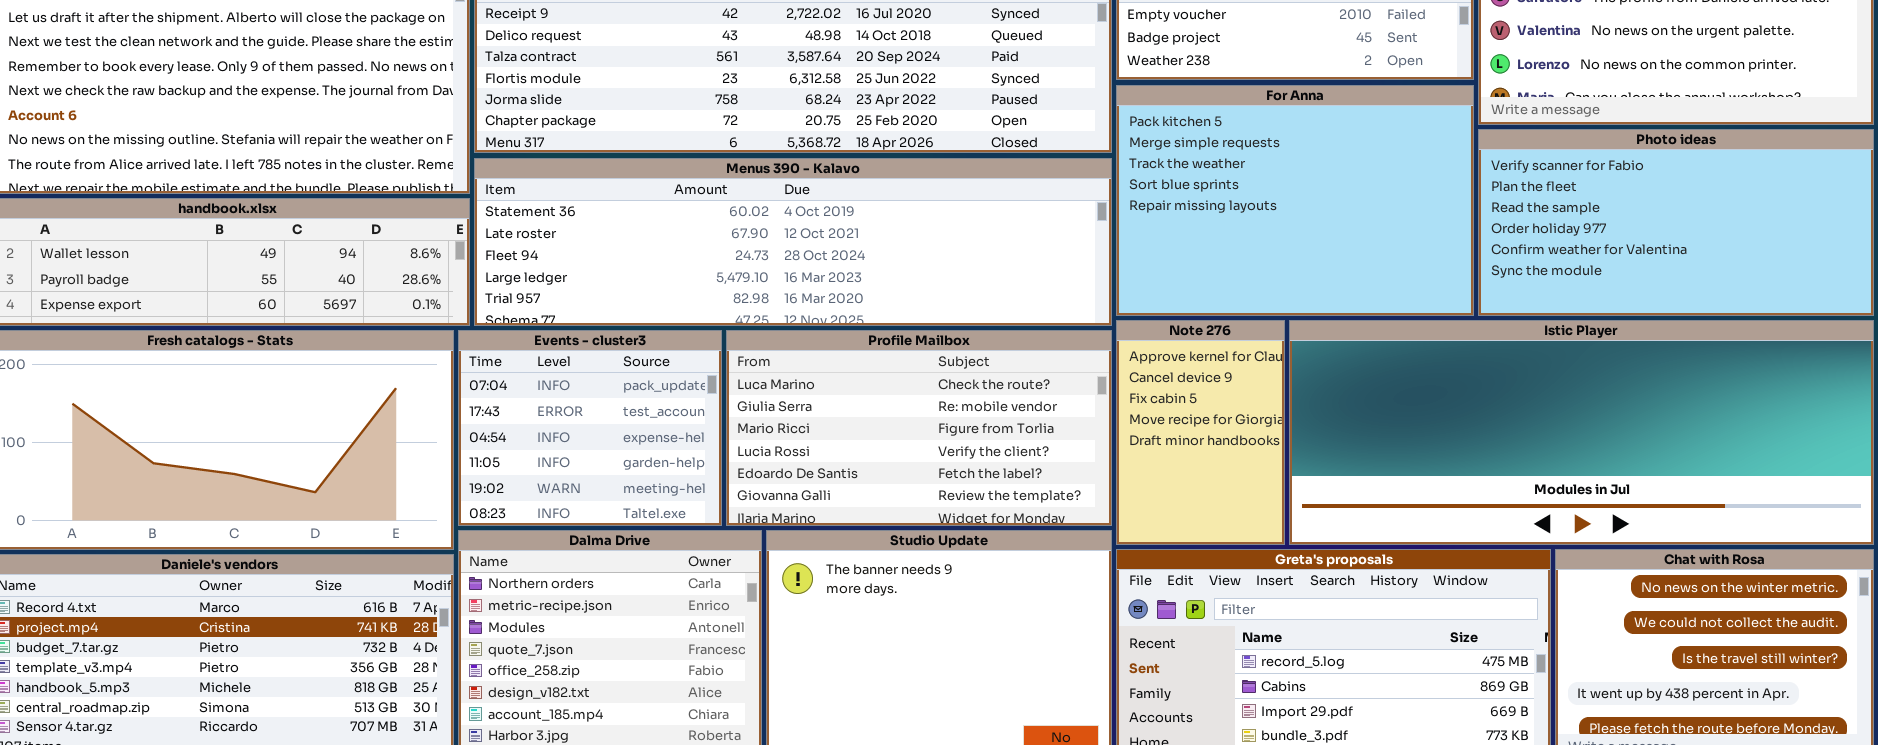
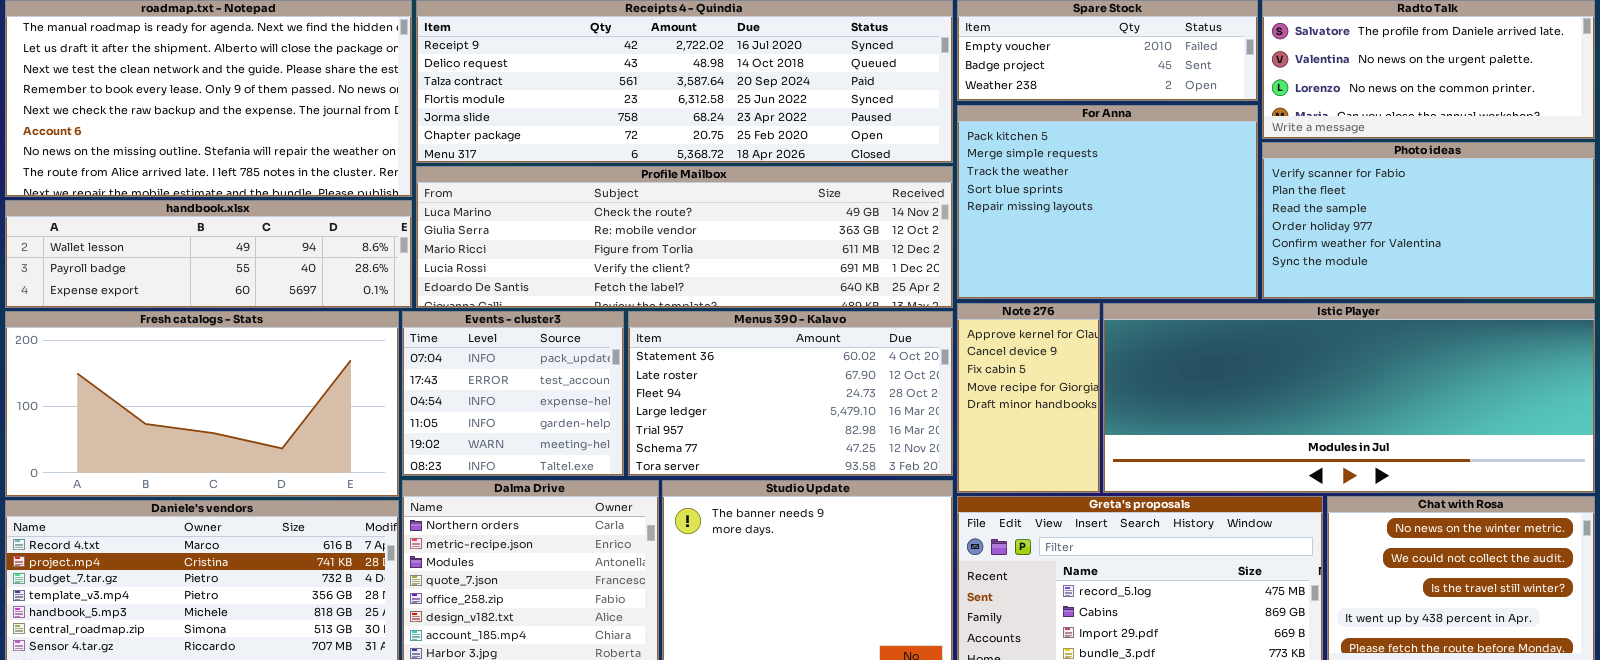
Menus 390 - Kalavo: [474,158,1112,326] -> [628,311,953,476], moved, resized
Profile Mailbox: [726,330,1112,526] -> [416,166,953,308], moved, resized

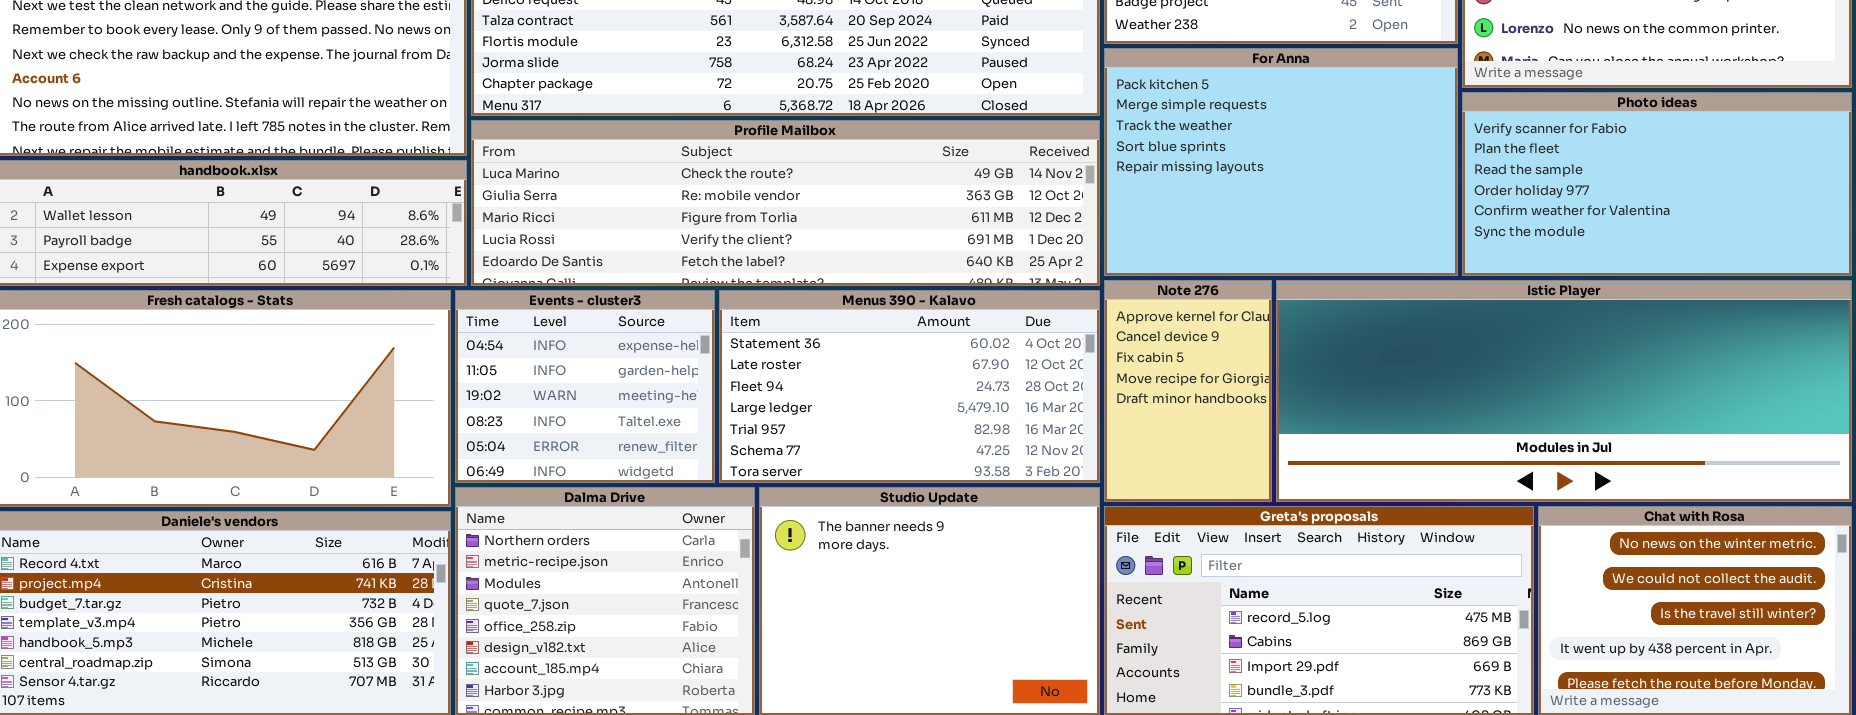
Events - cluster3: [402,311,624,476] -> [455,290,715,483], scrolled down 2 rows

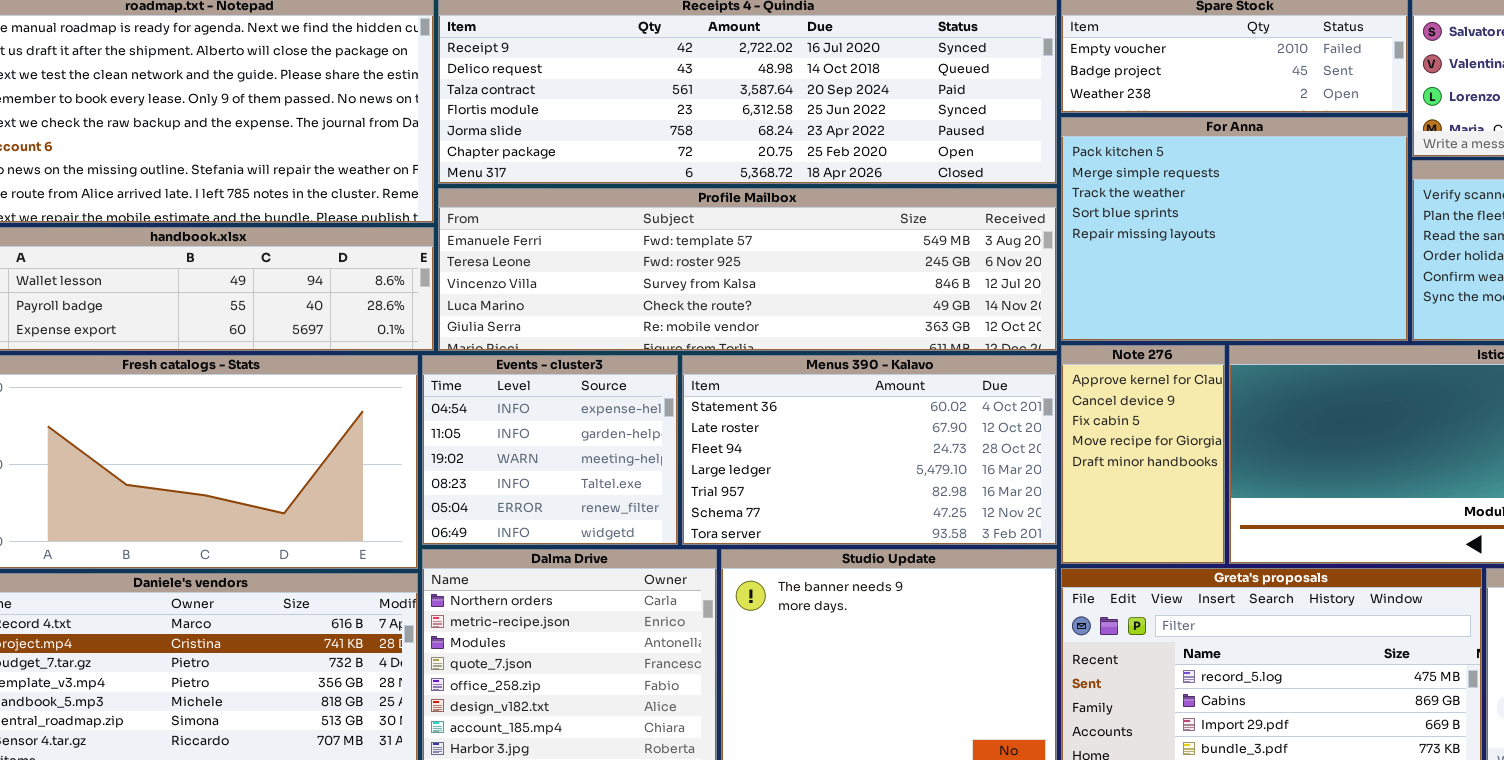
Profile Mailbox: [471,120,1100,286] -> [438,188,1057,351], scrolled up 3 rows

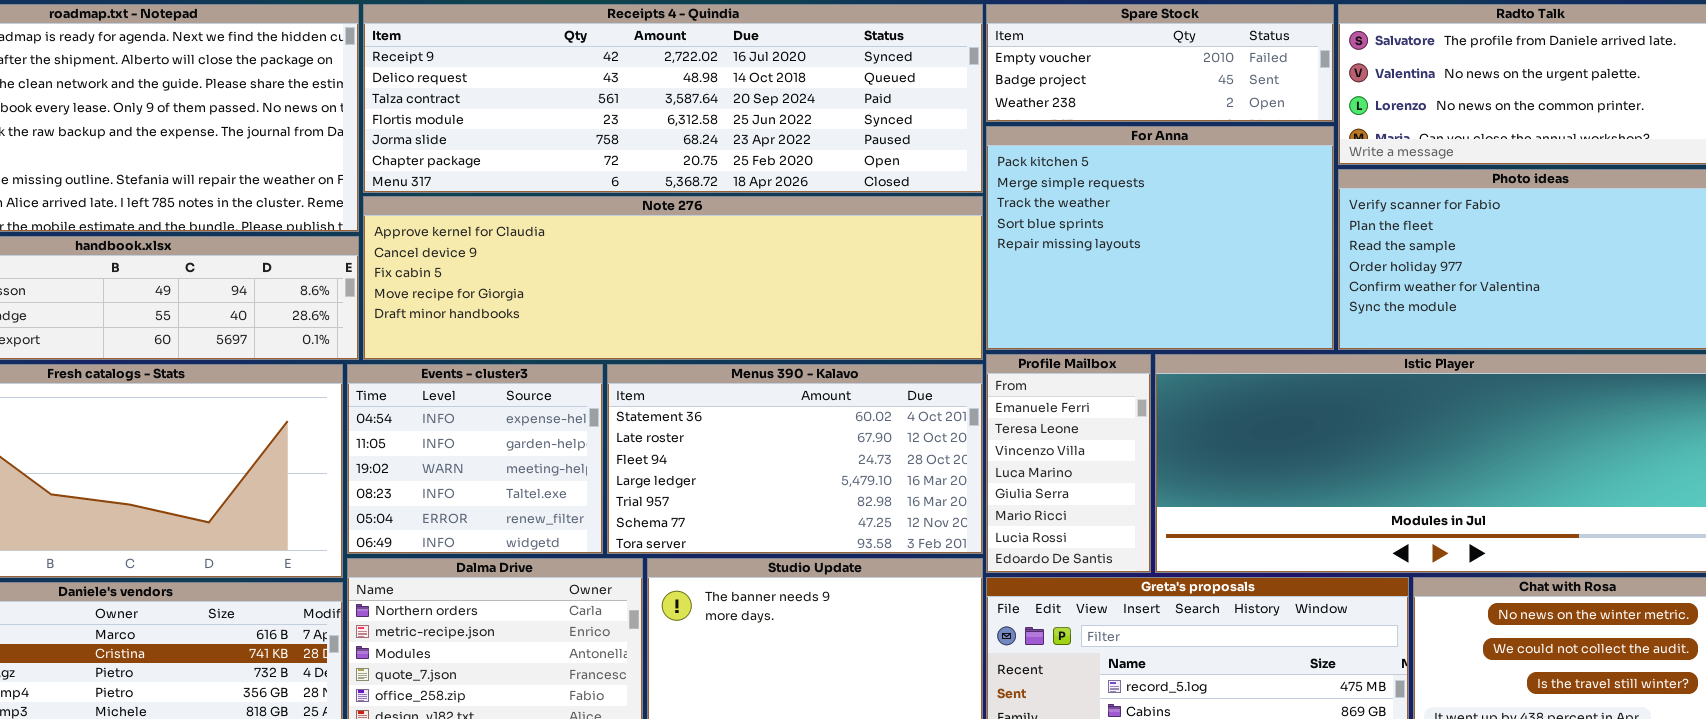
Profile Mailbox: [438,188,1057,351] -> [986,354,1151,573], moved, resized
Note 276: [1061,345,1225,564] -> [363,196,983,360], moved, resized

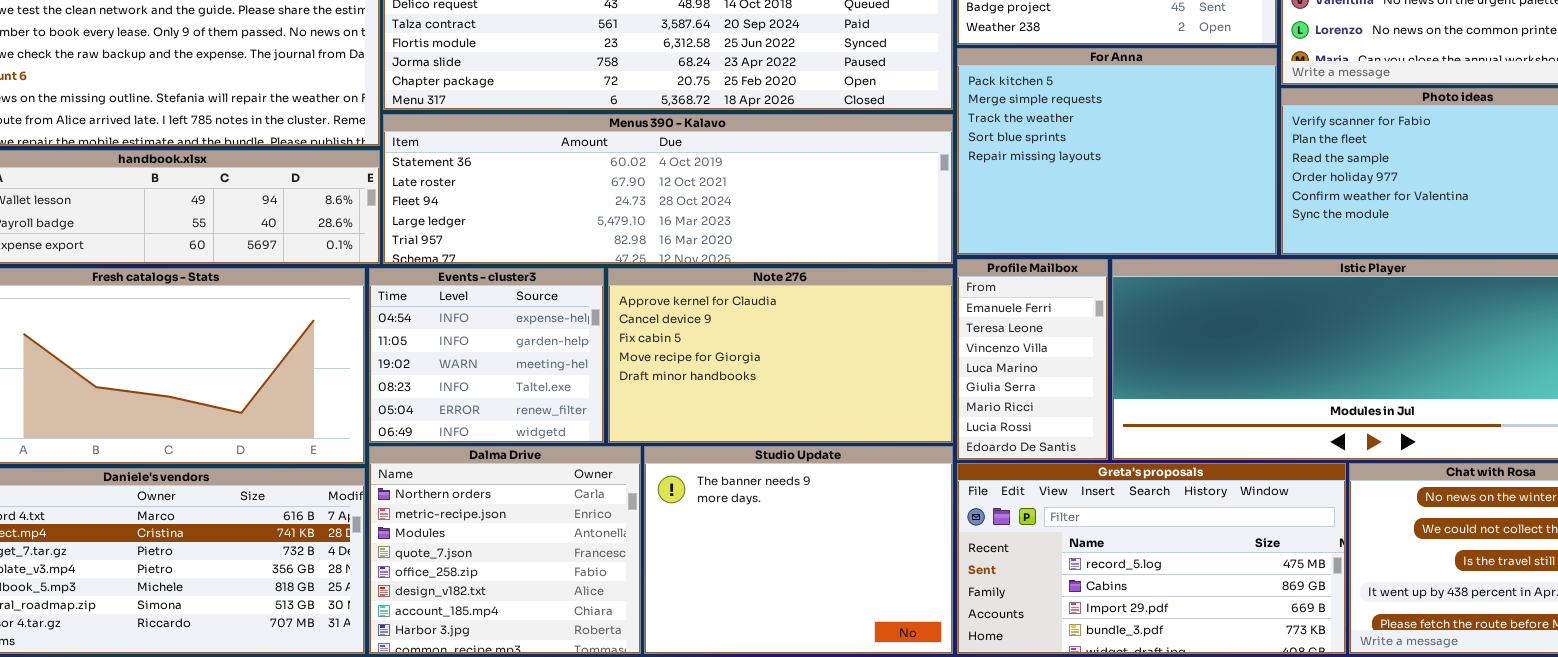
Note 276: [363,196,983,360] -> [608,268,953,443], moved, resized
Menus 390 - Kalavo: [607,364,983,554] -> [383,114,953,264], moved, resized

